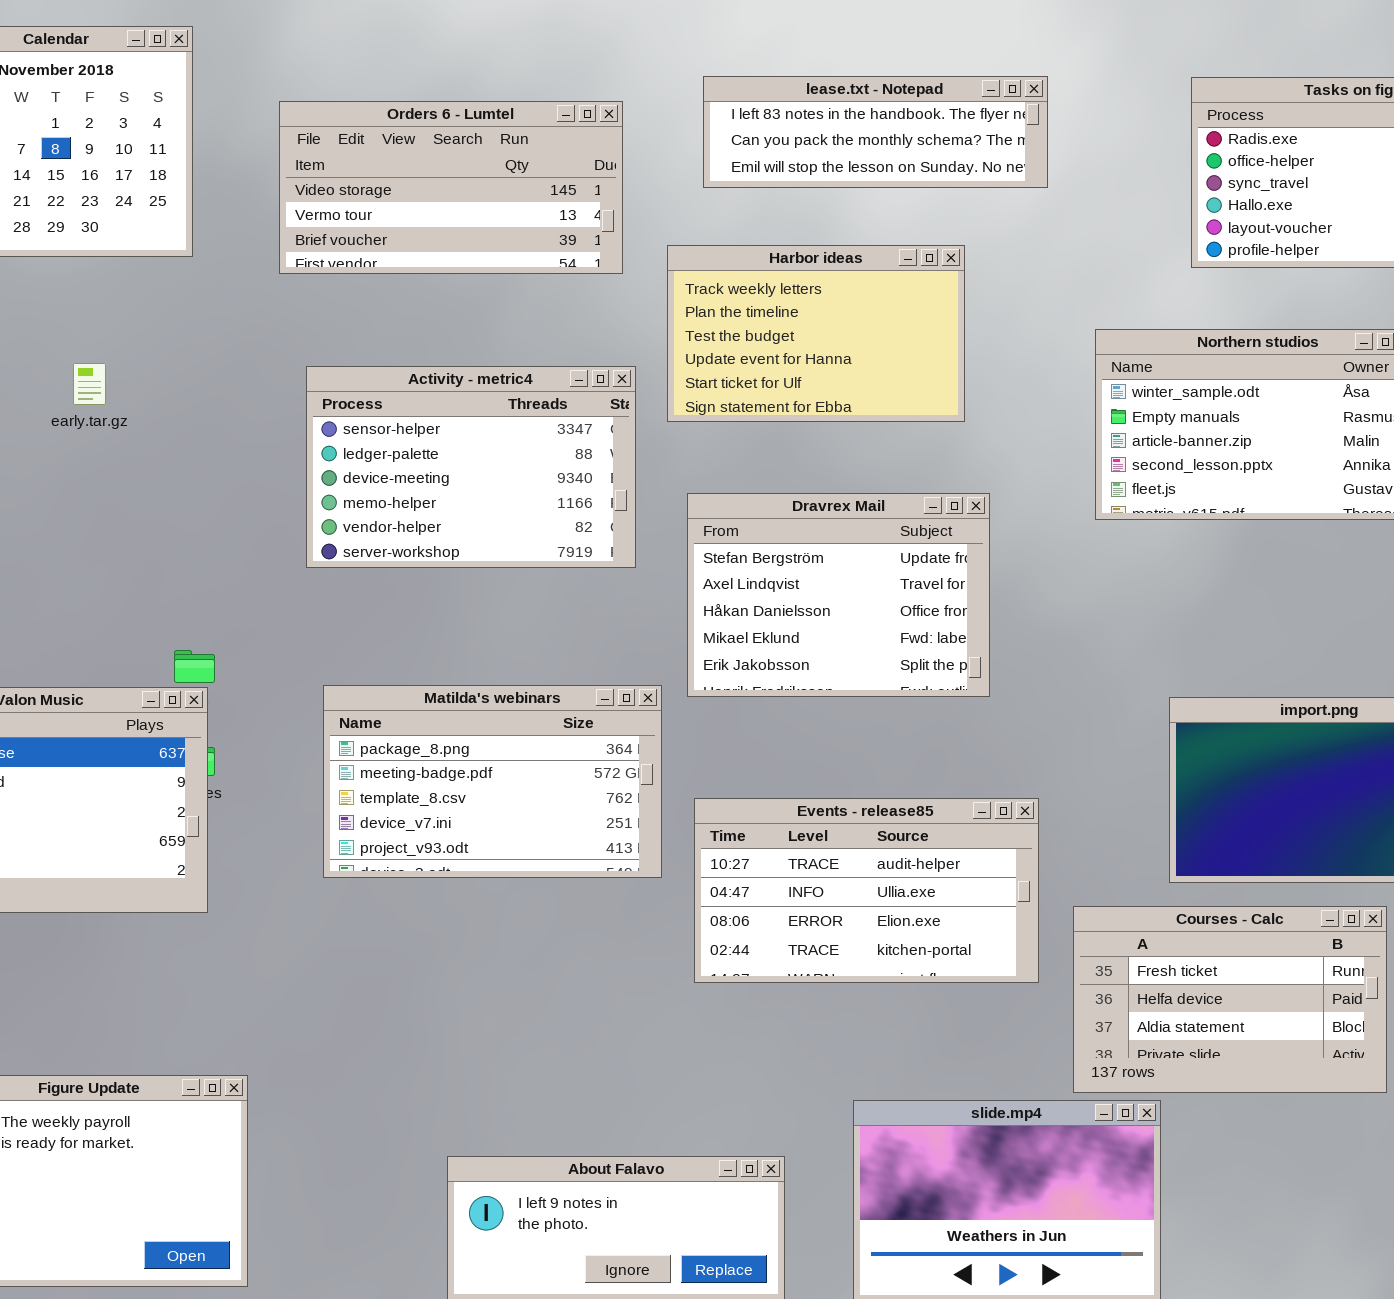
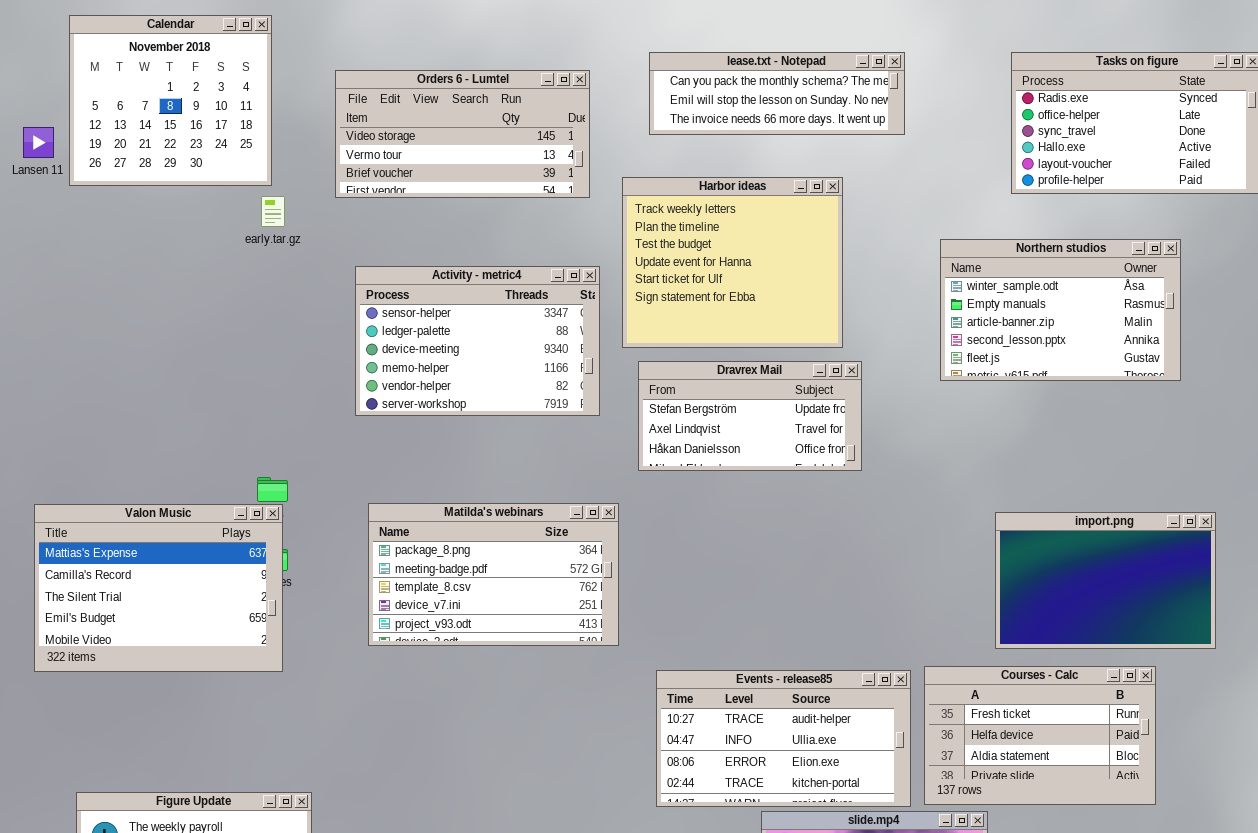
lease.txt - Notepad: [703,76,1048,188] -> [649,52,905,135], scrolled down 1 row
Harbor ideas: [667,245,965,422] -> [622,177,843,348], resized
early.tar.gz: [73,363,106,405] -> [261,196,285,227], moved
Dravrex Mail: [687,493,990,697] -> [638,361,862,471], resized
Events - release85: [694,798,1039,983] -> [656,670,911,807], moved

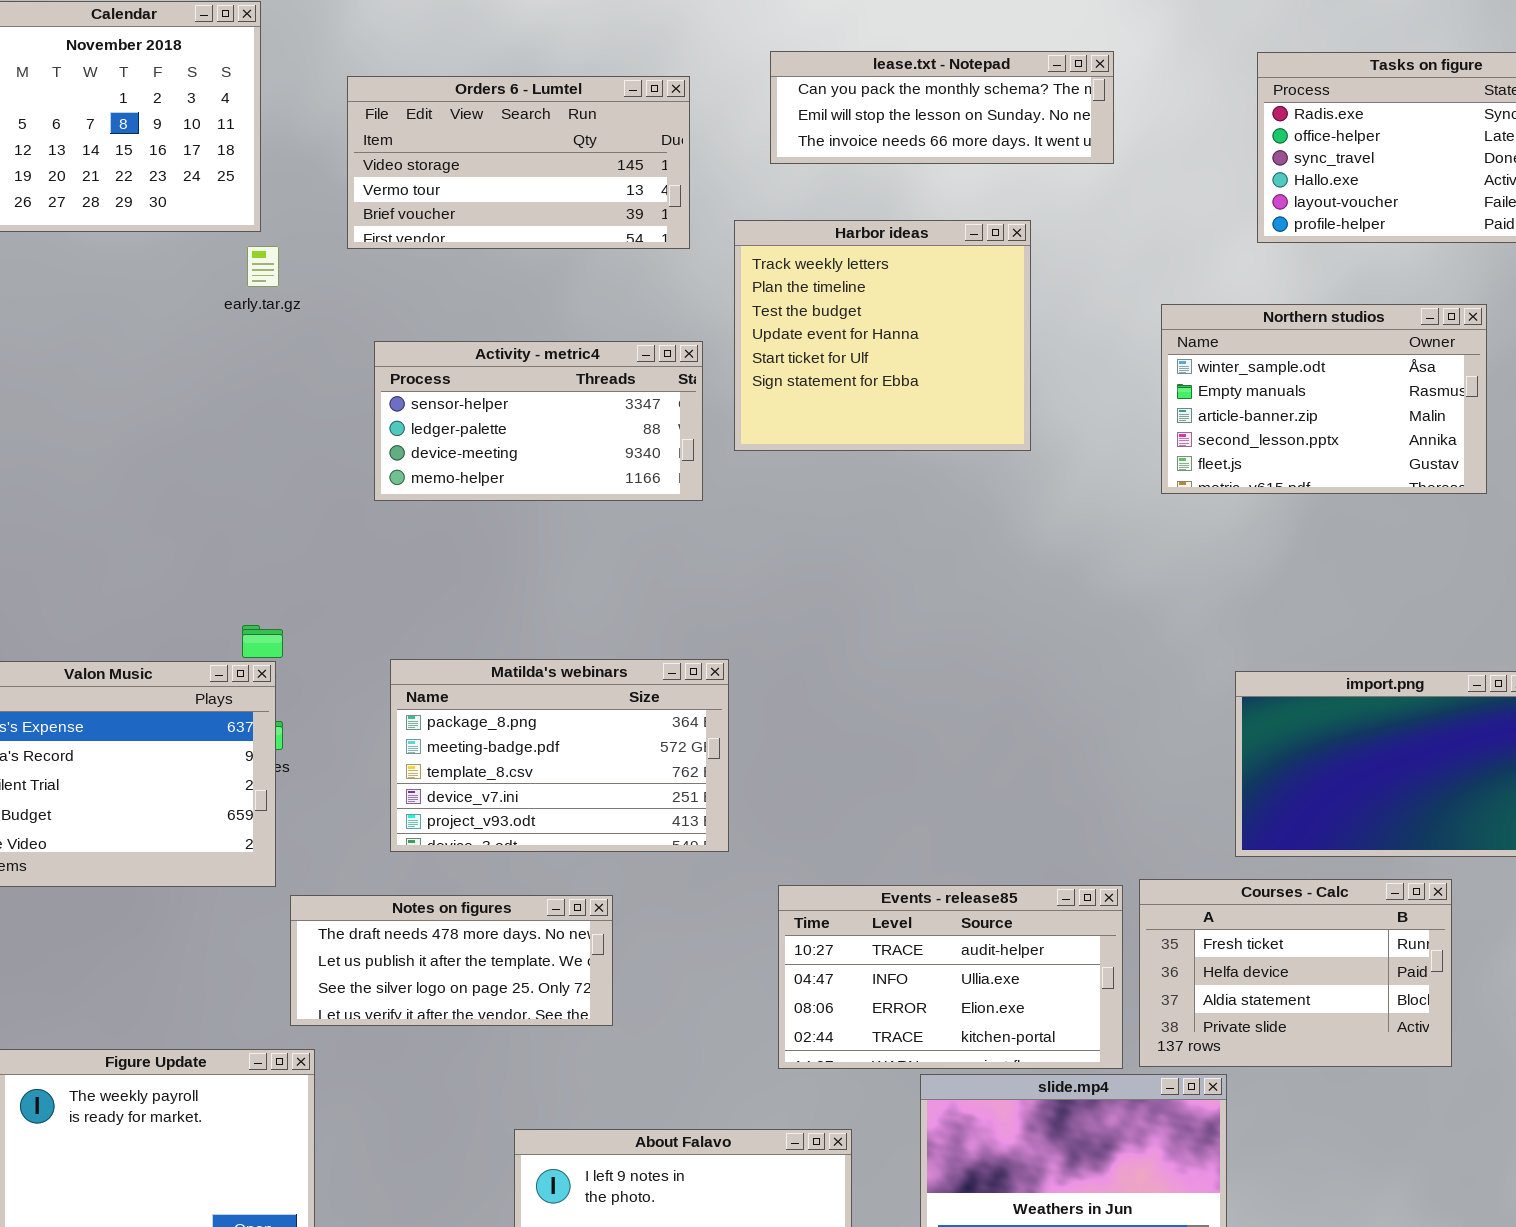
Activity - metric4: [355,266,600,416] -> [374,341,703,501], resized
Dravrex Mail: [638,361,862,471] -> none, closed
Notes on figures: none -> [290,895,613,1026], opened

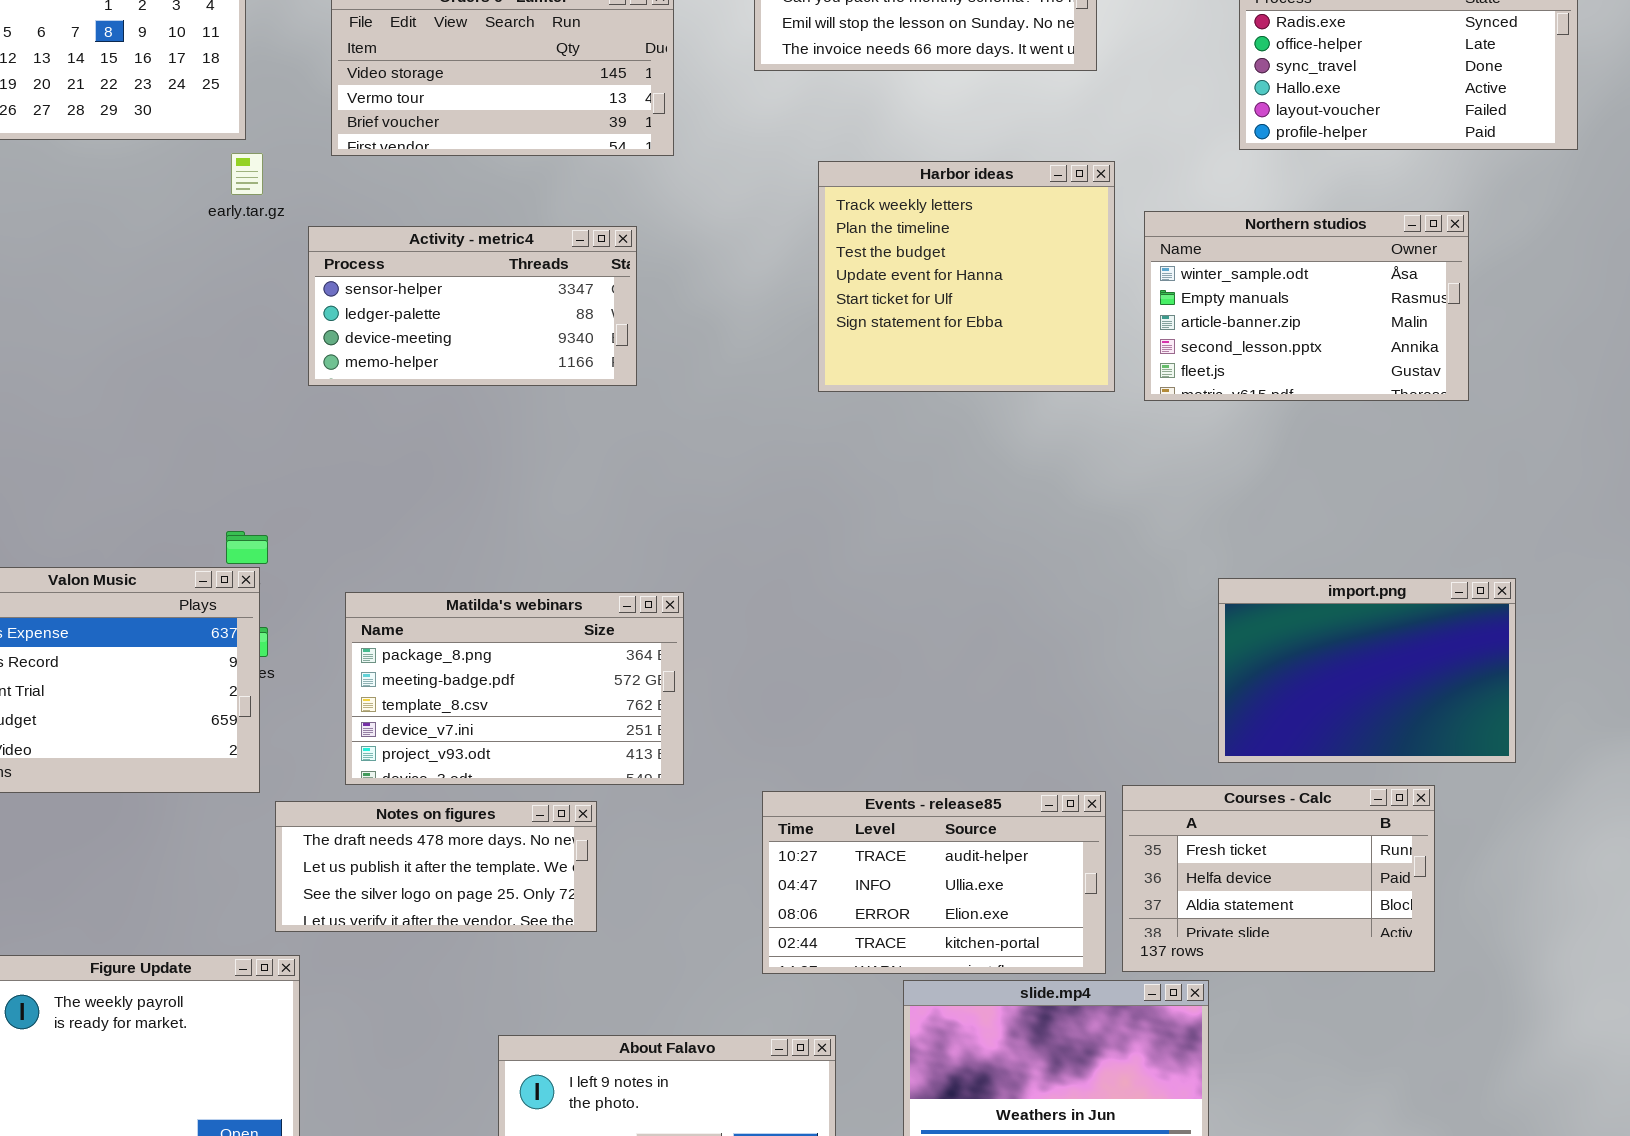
Harbor ideas: [734,220,1031,451] -> [818,161,1115,392], moved
Activity - metric4: [374,341,703,501] -> [308,226,637,386], moved
Matilda's webinars: [390,659,729,852] -> [345,592,684,785], moved

